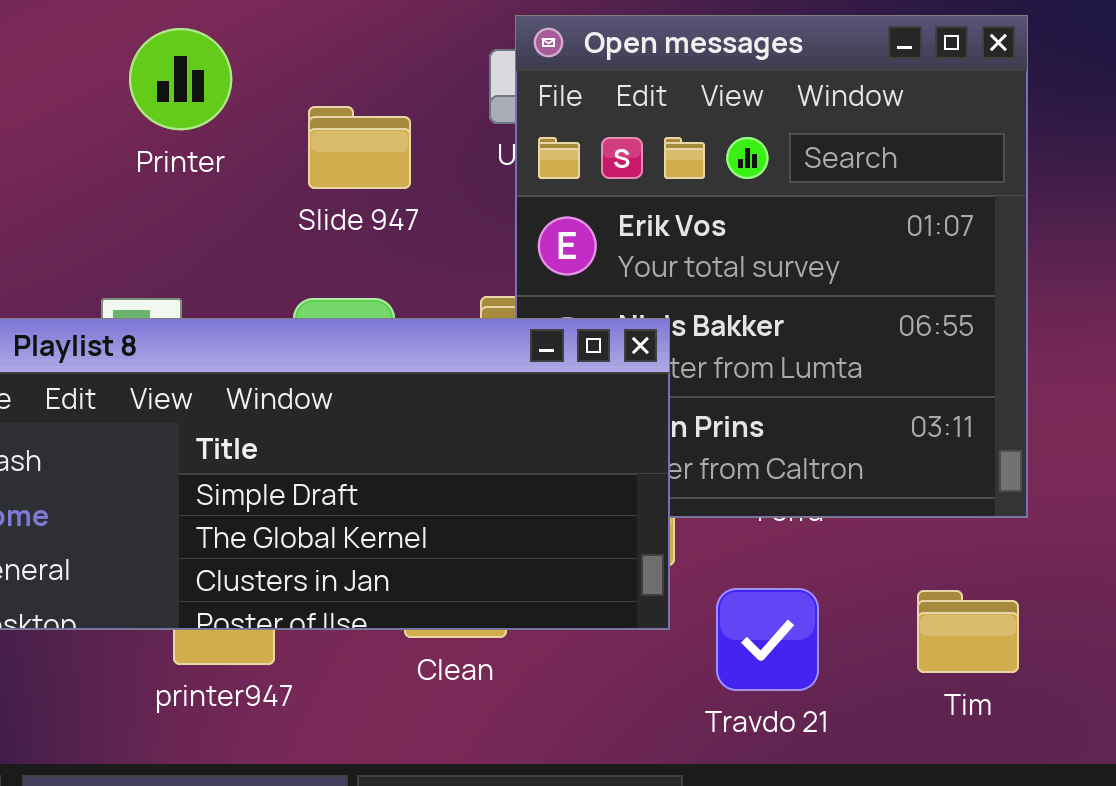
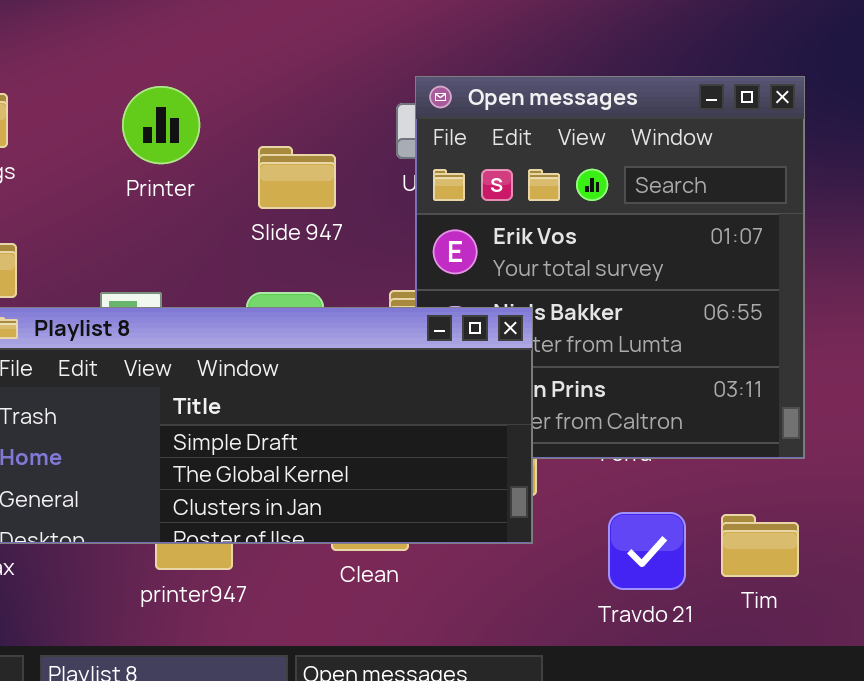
Travdo 21: [716,588,819,691] -> [608,512,686,590], moved

